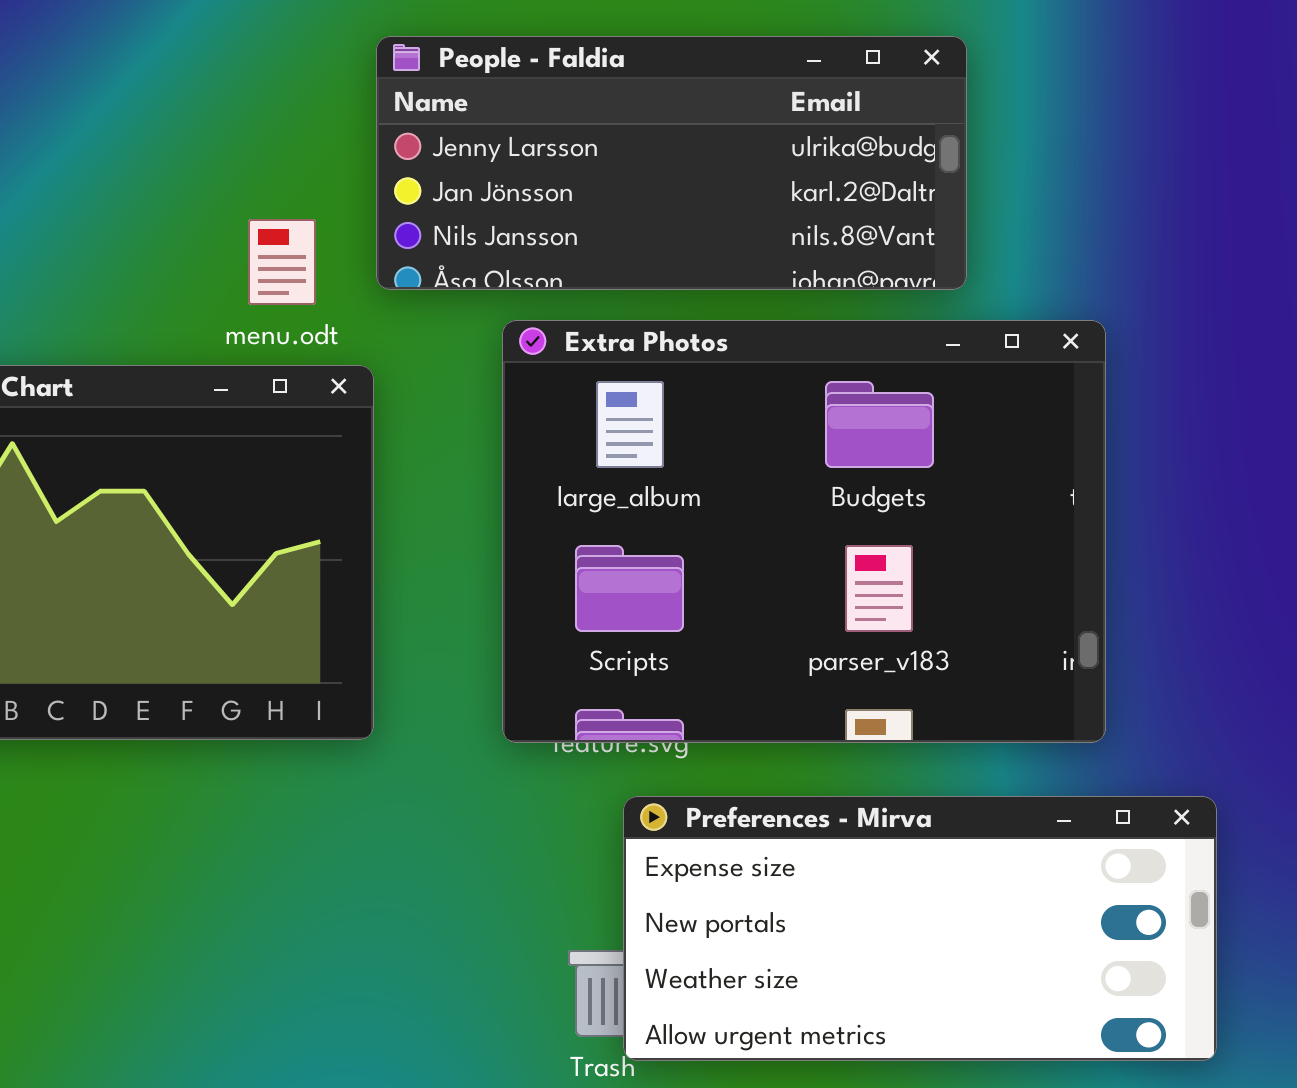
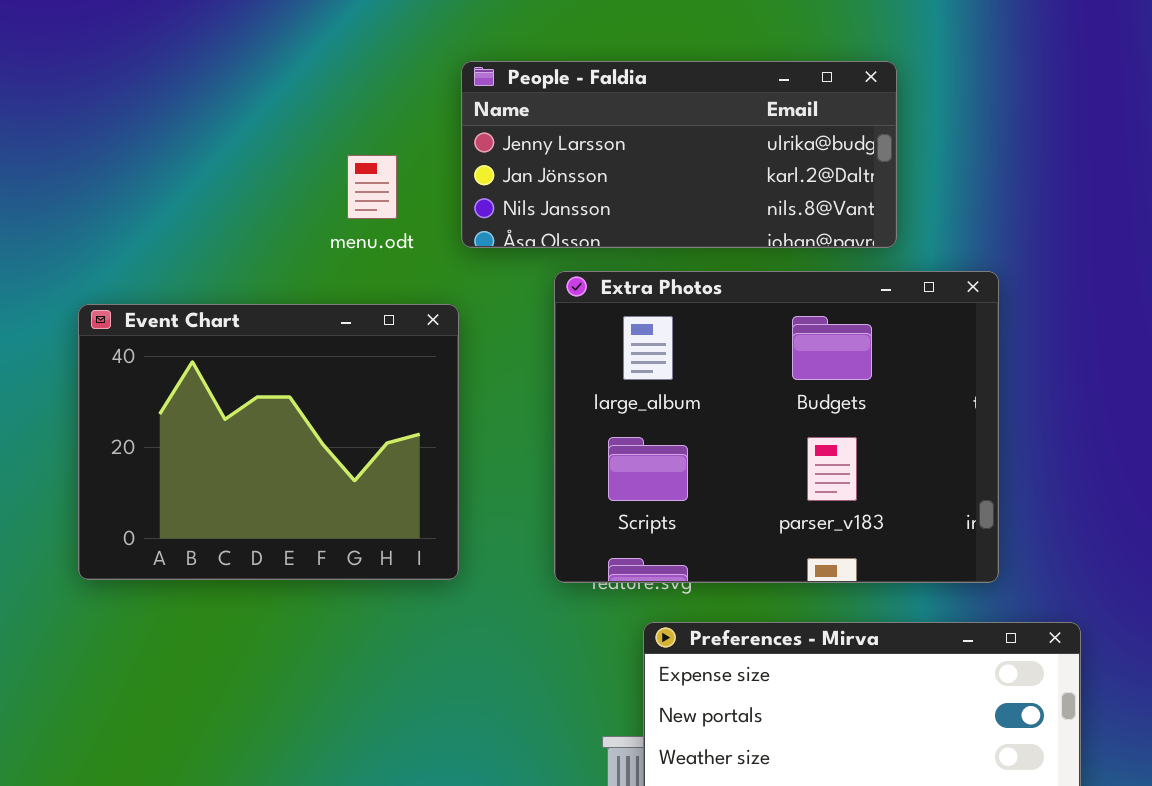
menu.odt: [248,219,316,305] -> [347,155,397,219], moved

